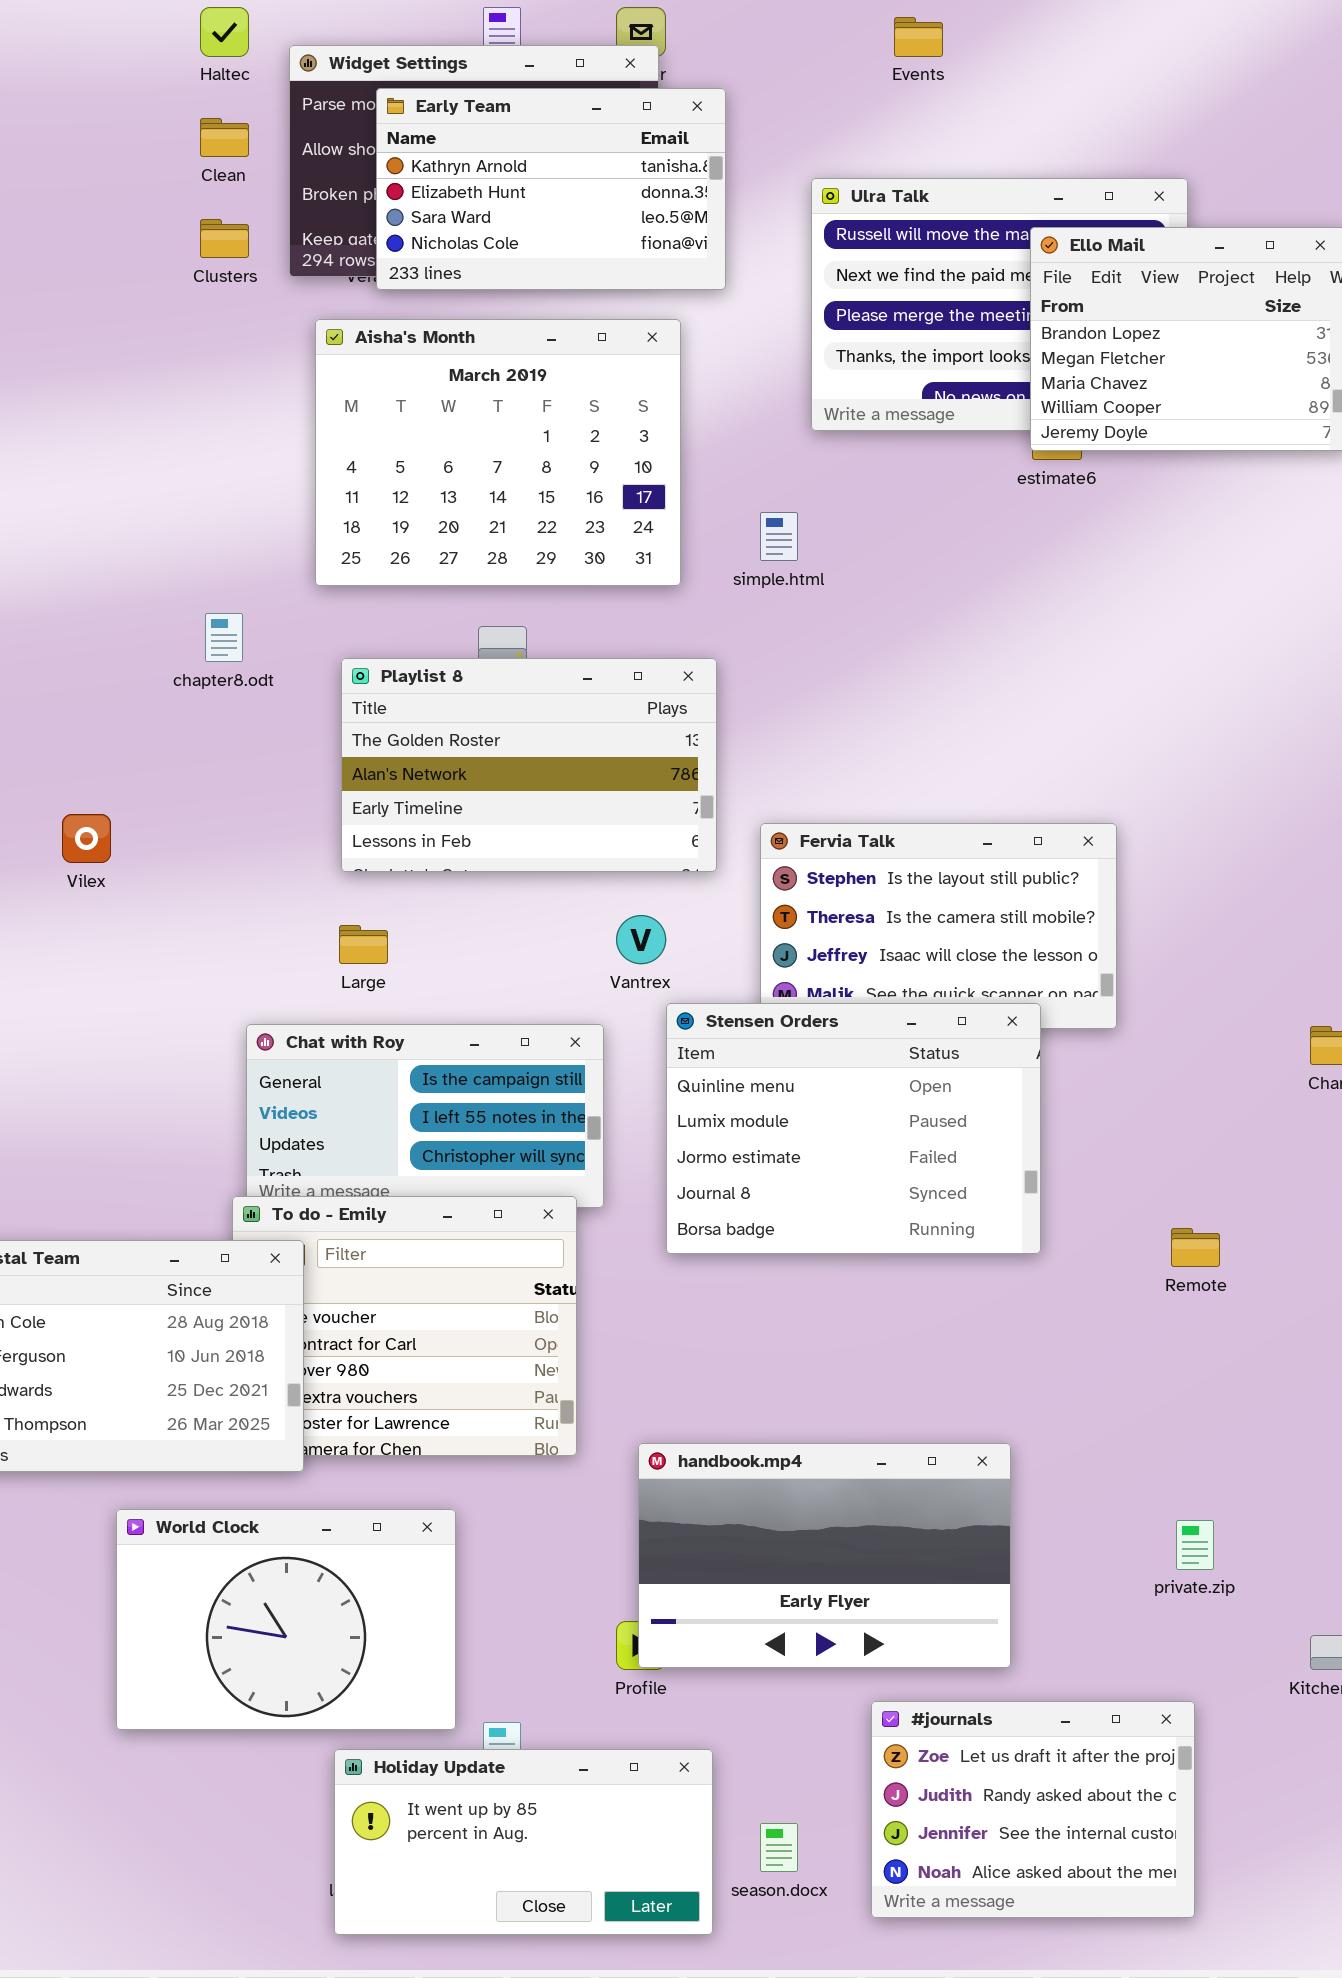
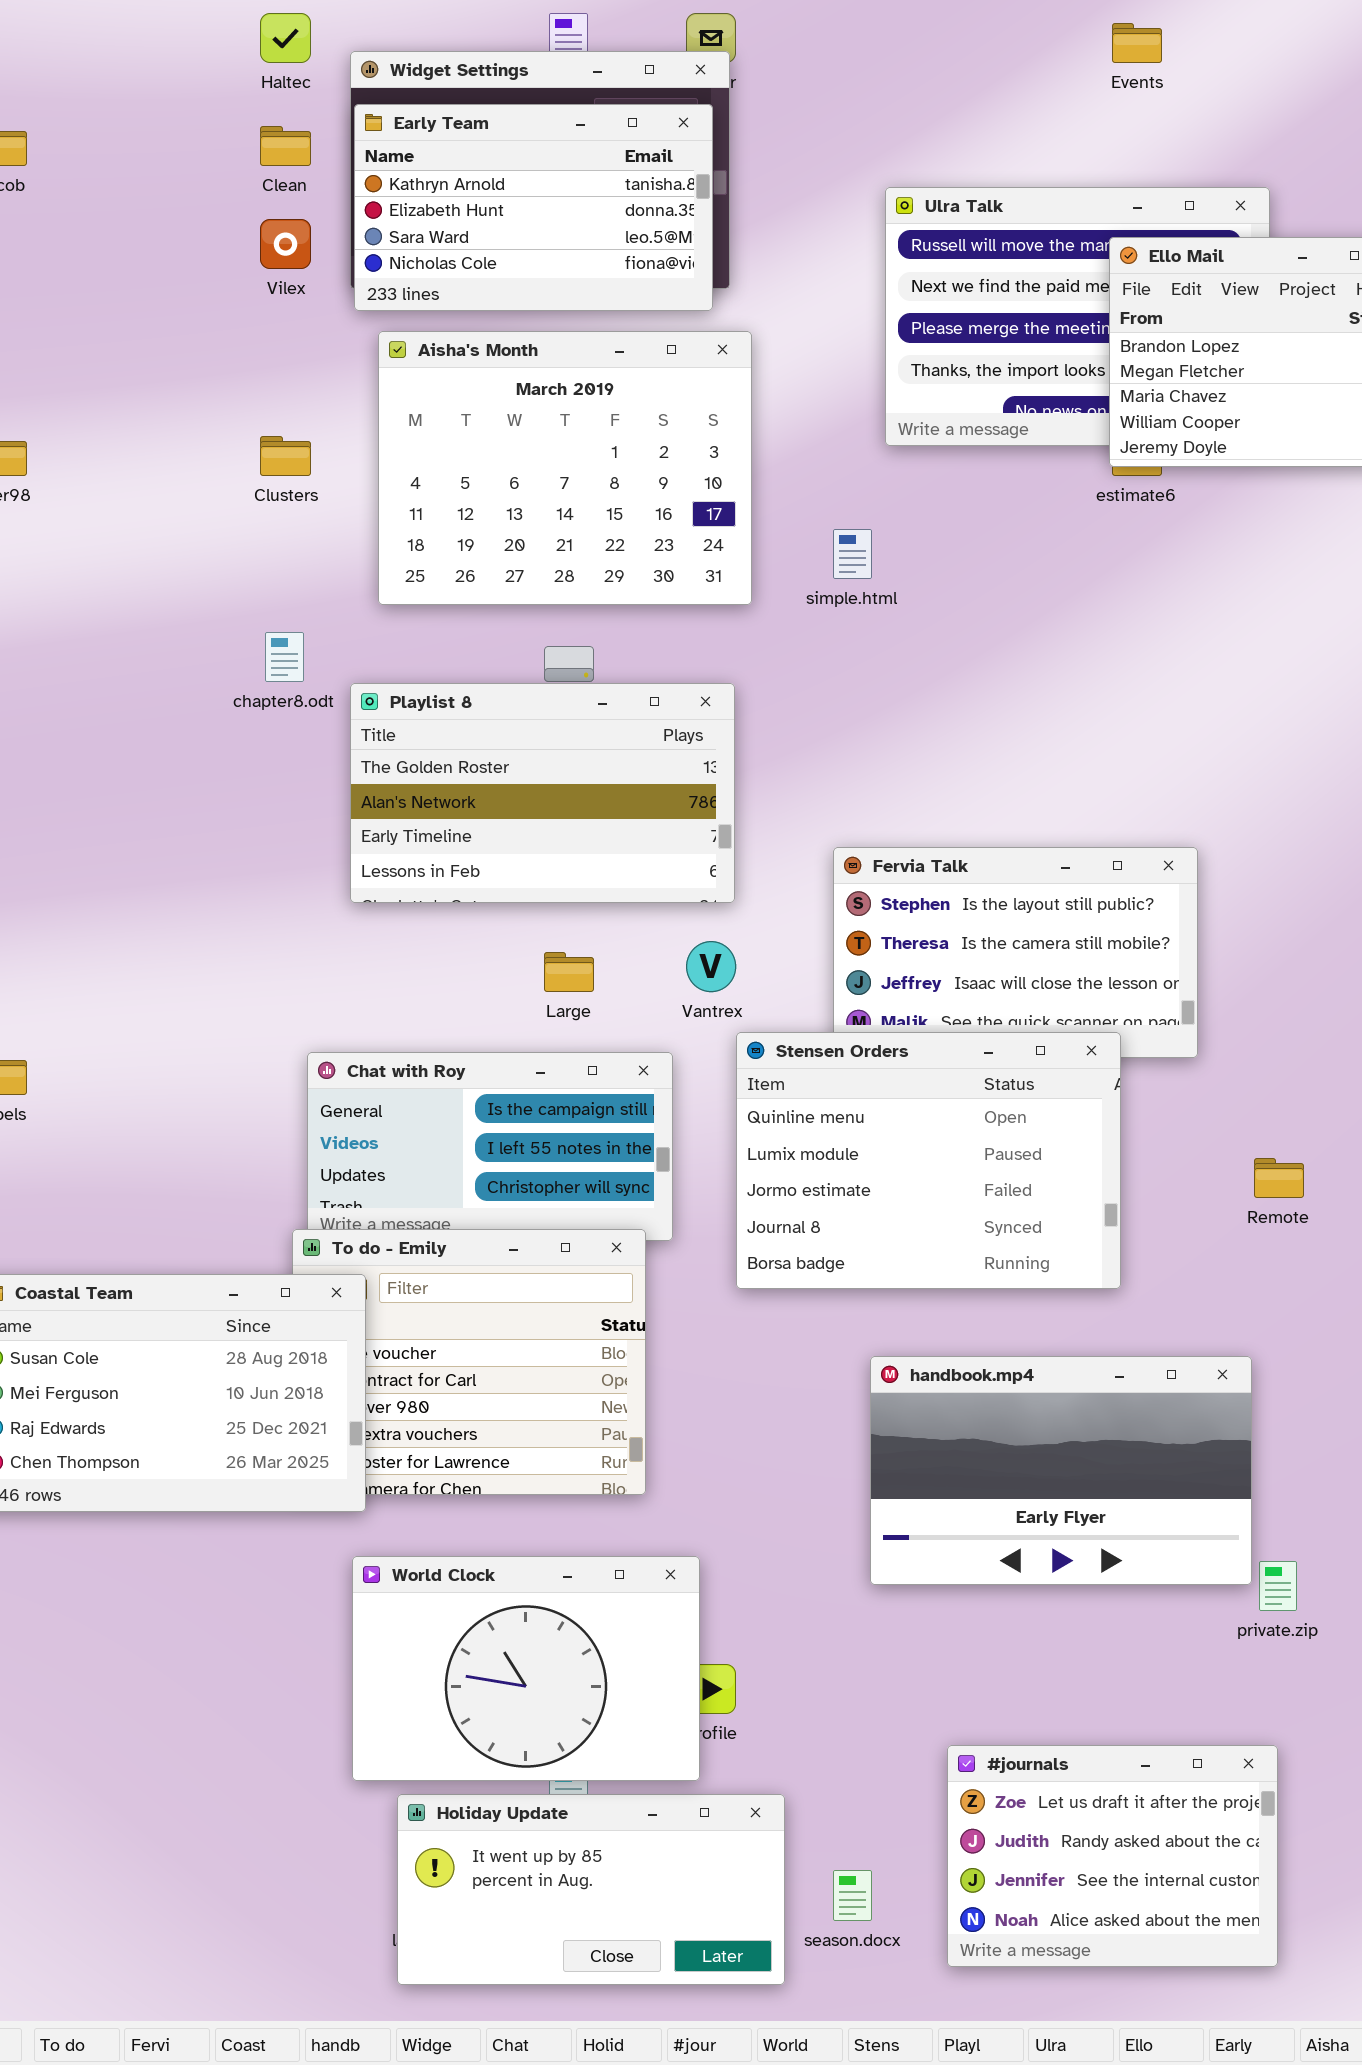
Events: [894,17,943,57] -> [1112,23,1162,63], moved
Early Team: [376,88,726,290] -> [354,104,713,311], moved
Clusters: [200,219,249,258] -> [260,436,311,476], moved
Playlist 8: [341,658,717,872] -> [350,683,735,903], moved
Vilex: [62,814,111,863] -> [260,219,311,269], moved
Large: [339,925,388,964] -> [544,952,594,992], moved
Remote: [1171,1228,1220,1267] -> [1254,1158,1304,1198], moved
handbook.mp4: [638,1443,1011,1668] -> [870,1356,1252,1585], moved
World Clock: [116,1509,456,1730] -> [352,1556,700,1781], moved

